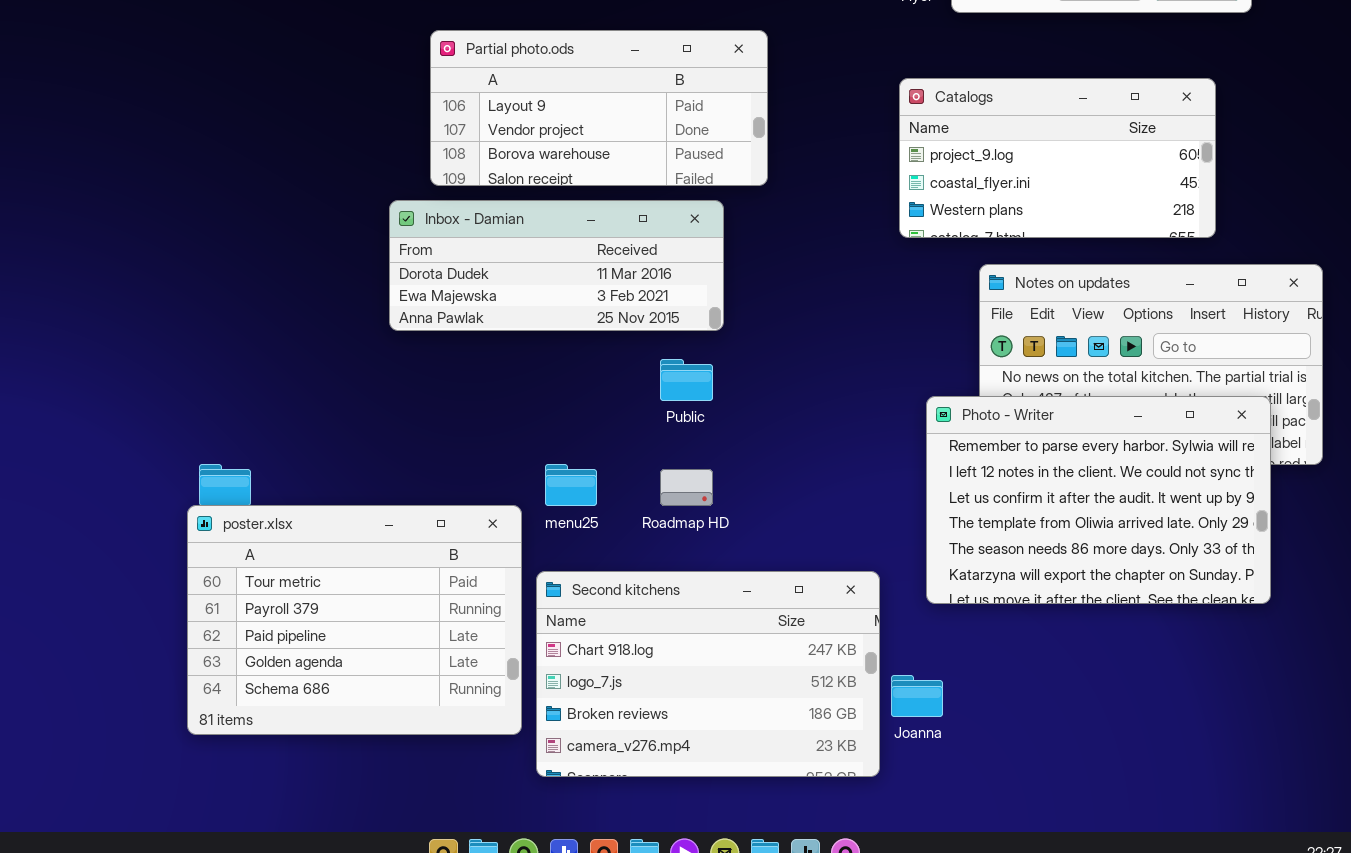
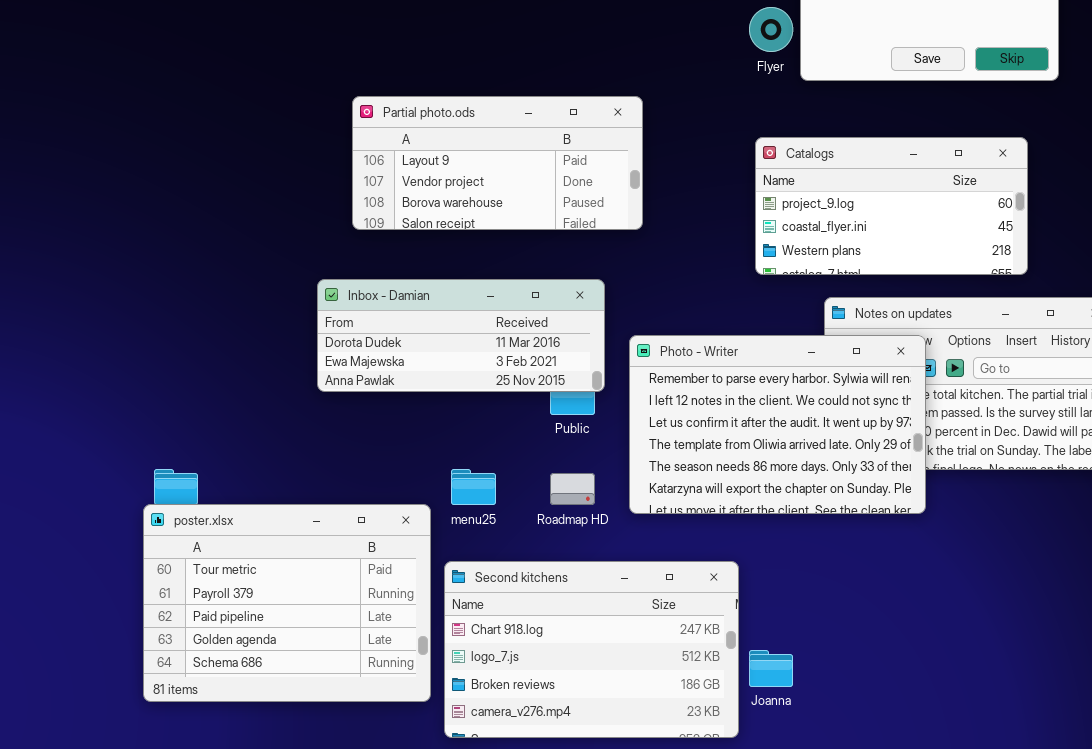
Inbox - Damian: [389,200,724,331] -> [317,279,605,392], moved
Photo - Writer: [926,396,1271,604] -> [629,335,926,514], moved

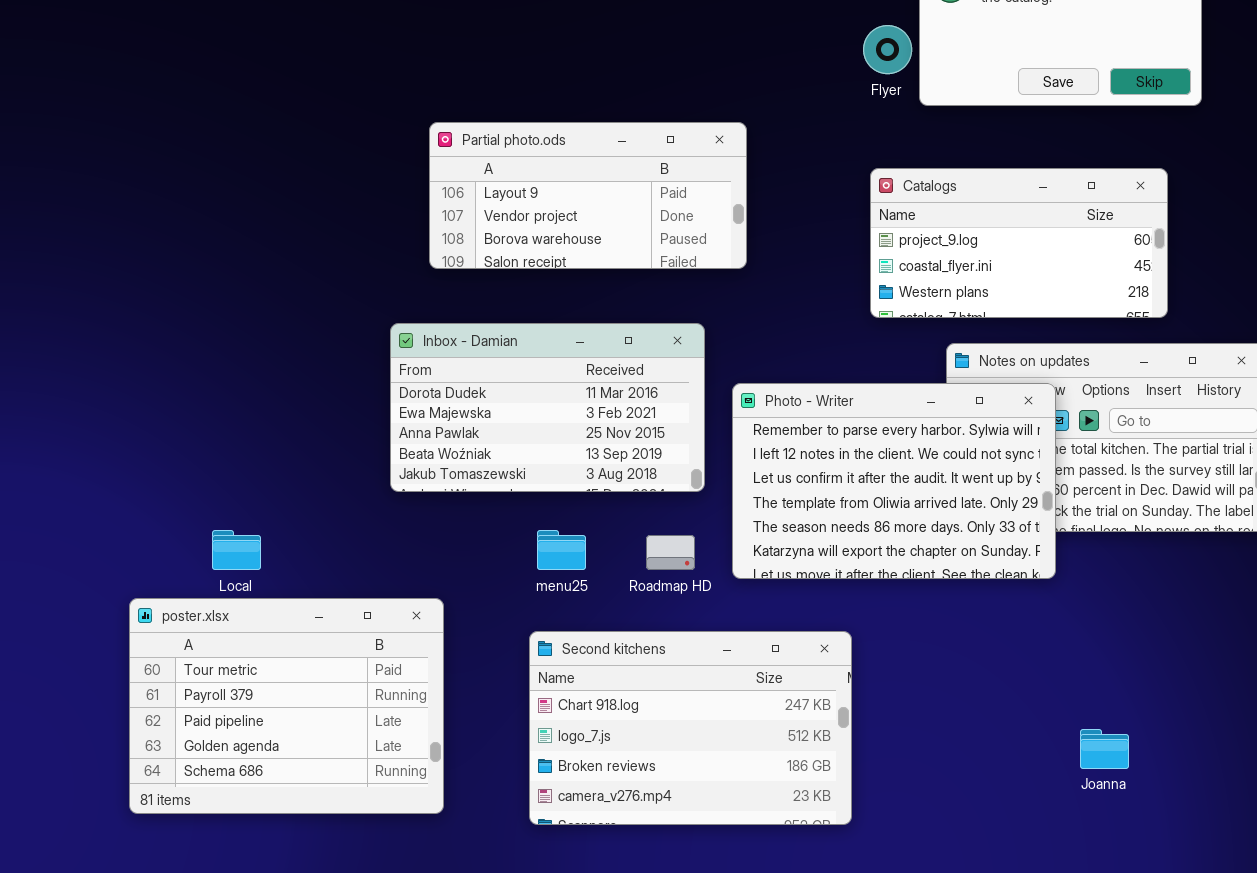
Inbox - Damian: [317,279,605,392] -> [390,323,705,492], resized
poster.xlsx: [143,504,431,702] -> [129,598,444,814], moved
Joanna: [749,650,793,687] -> [1080,729,1129,769], moved

